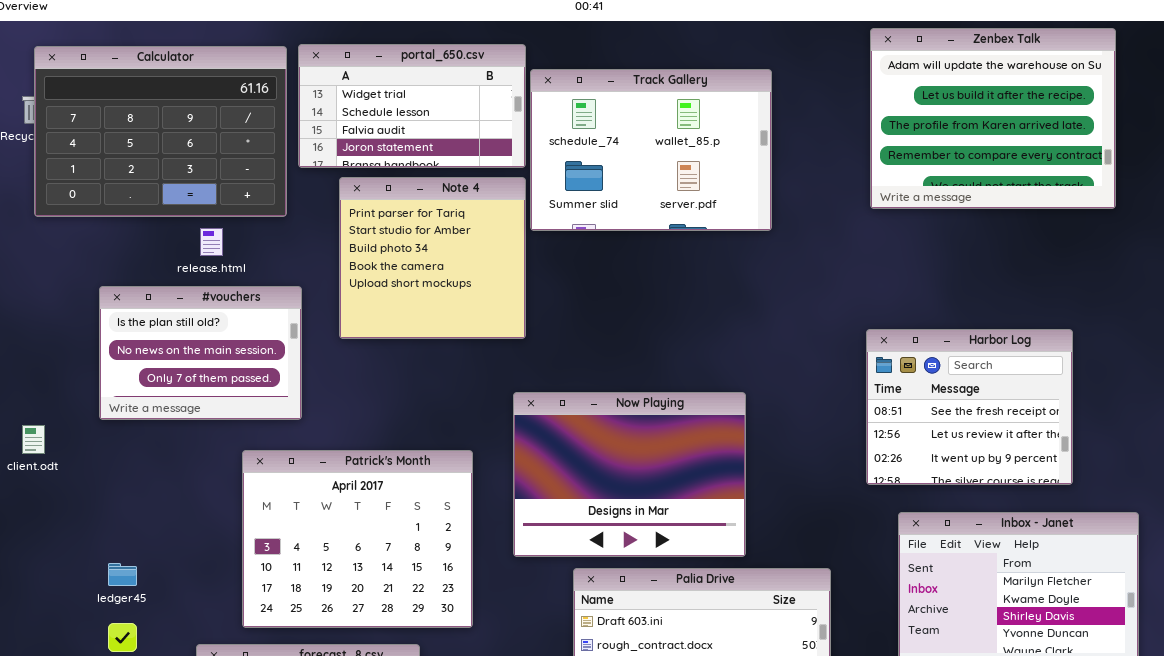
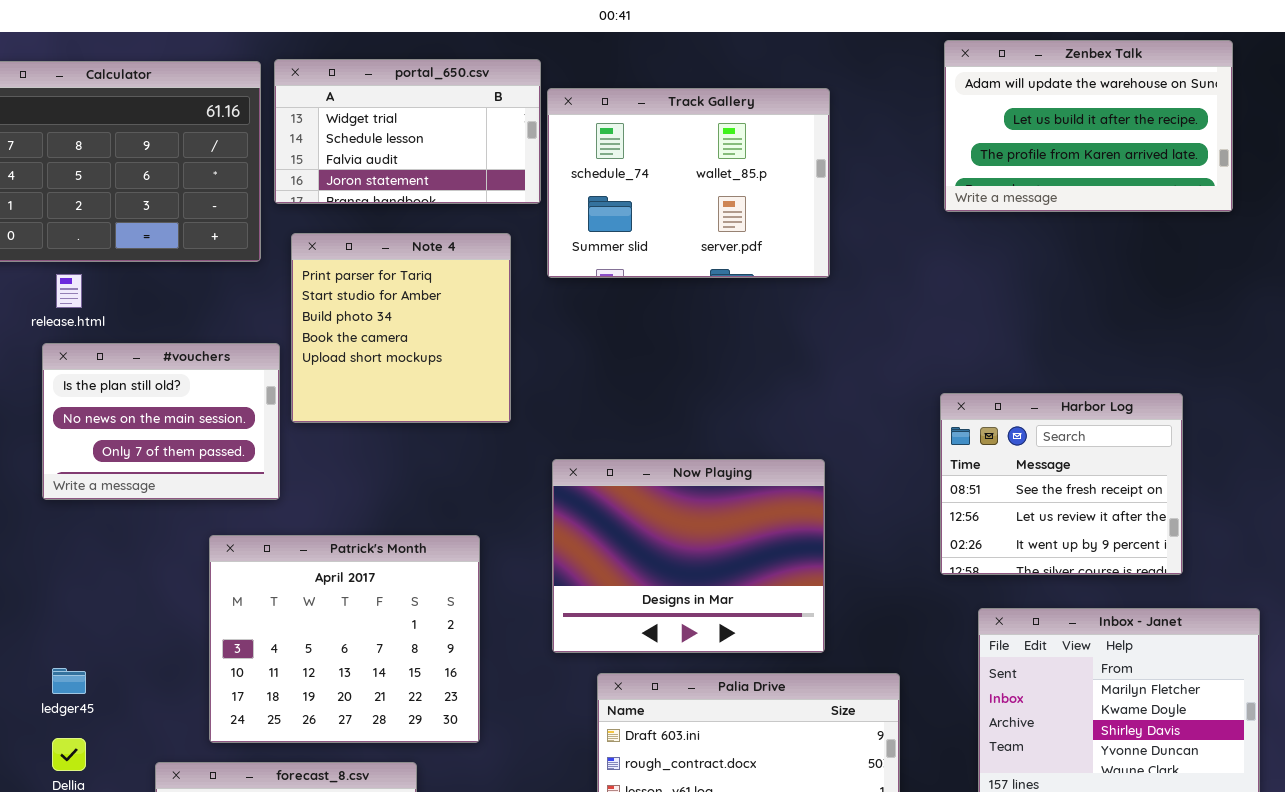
Zenbex Talk: [870,28,1116,209] -> [944,40,1233,212], resized
Note 4: [339,177,526,339] -> [291,233,511,423], moved
release.html: [200,228,223,256] -> [56,274,82,308], moved
Now Playing: [513,392,746,557] -> [552,459,825,653], moved

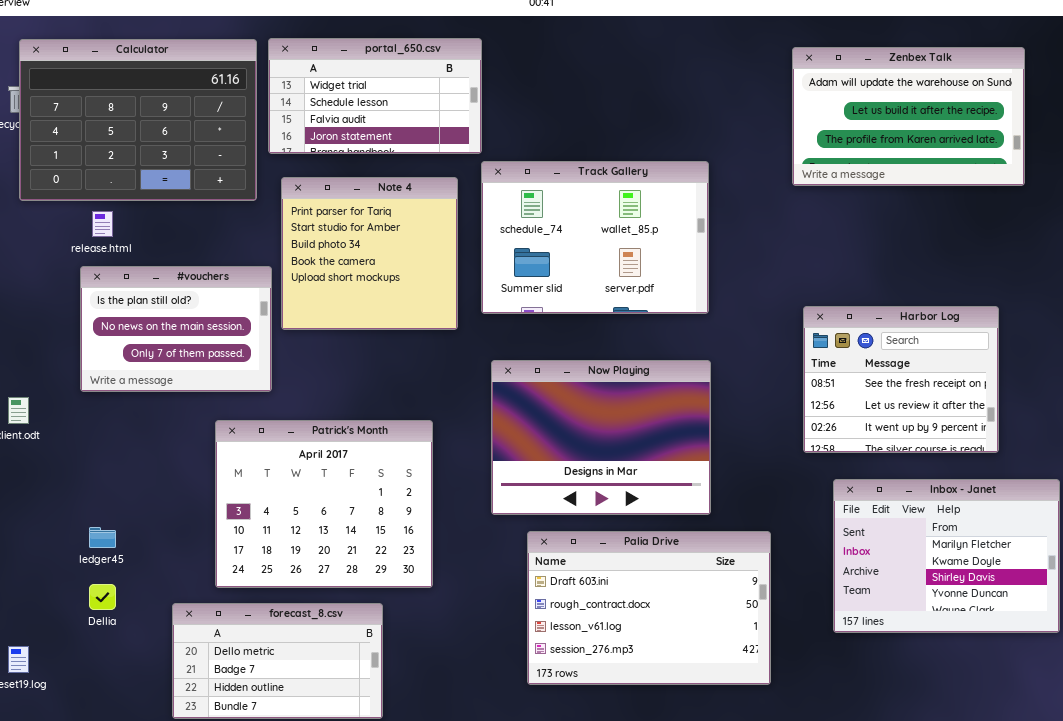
Zenbex Talk: [944,40,1233,212] -> [792,47,1025,186], moved
Track Gallery: [547,88,830,278] -> [481,161,709,314], moved

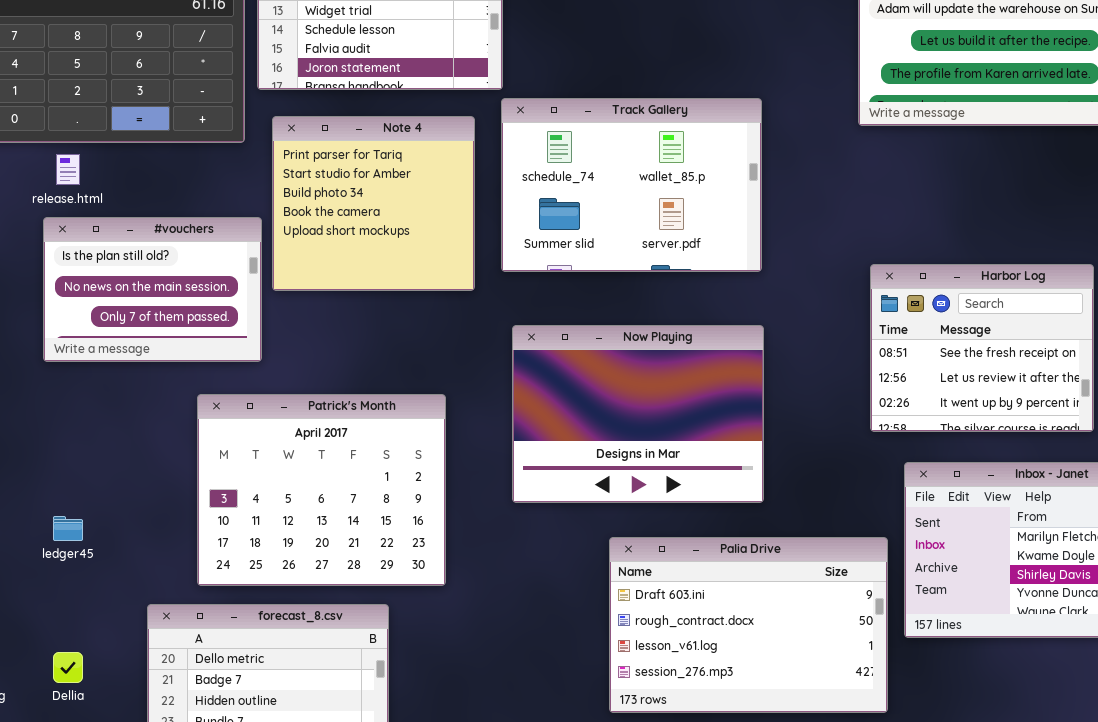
Palia Drive: [527,531,771,685] -> [609,537,888,713], moved
Dellia: [89,584,116,610] -> [53,652,83,683], moved

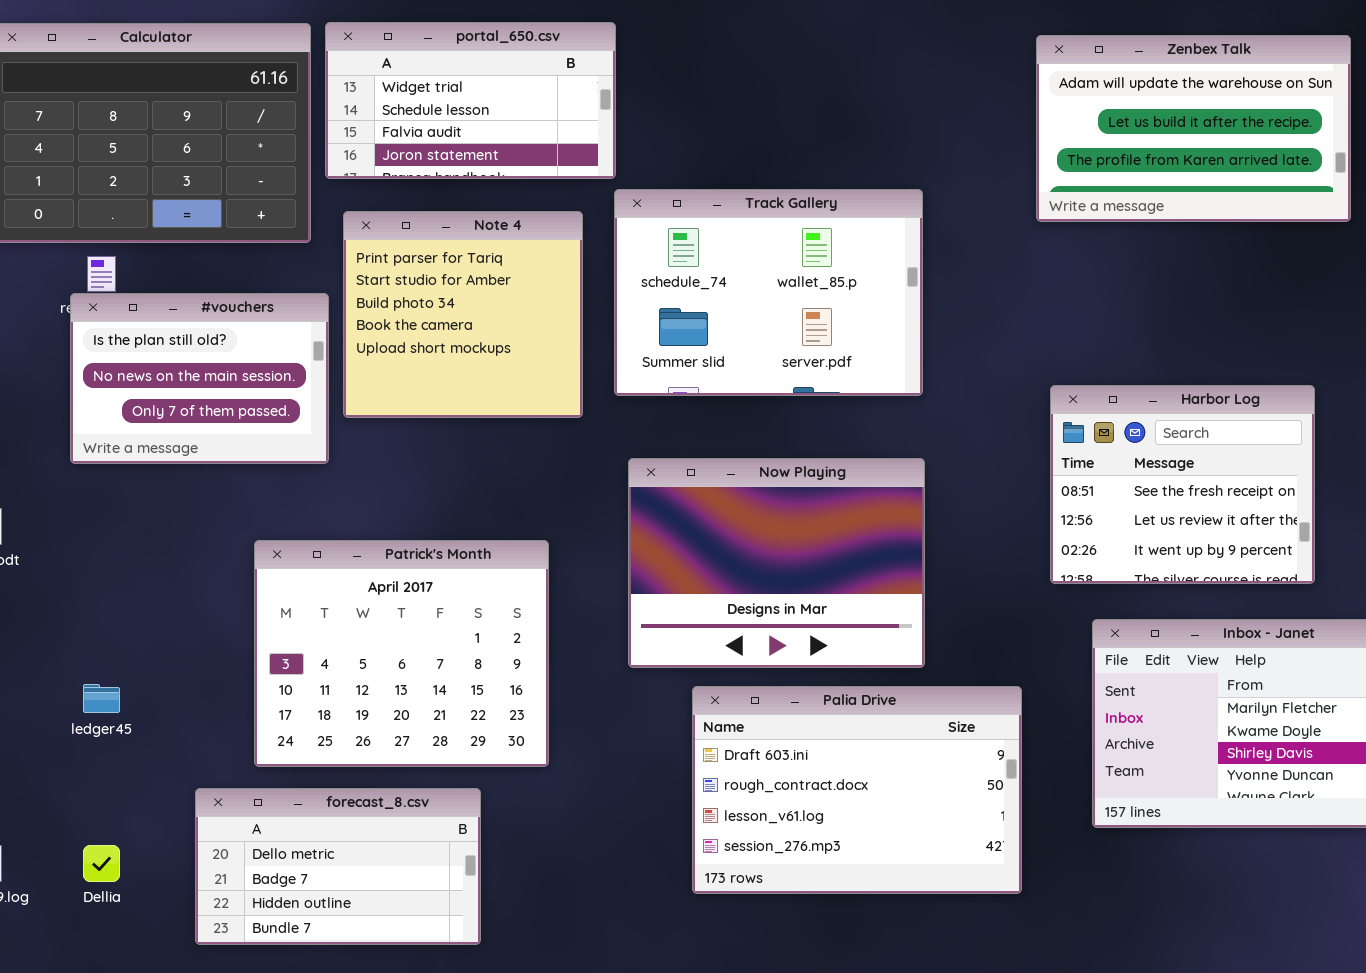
#vouchers: [43,217,262,362] -> [70,293,329,464], moved
Palia Drive: [609,537,888,713] -> [692,686,1022,894], moved

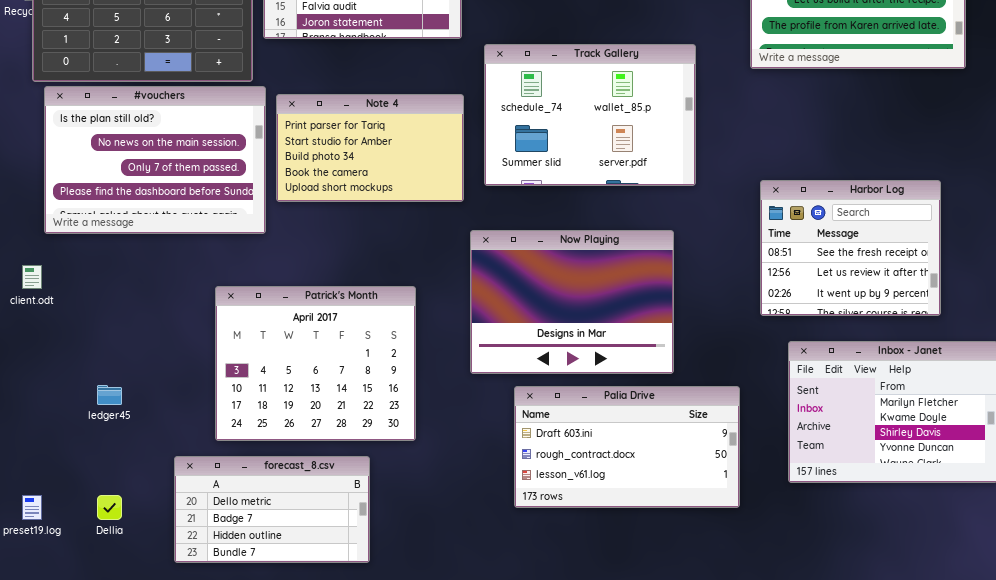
Track Gallery: [614,189,923,396] -> [484,44,696,186], moved
Note 4: [343,211,583,418] -> [276,94,464,202], resized
#vouchers: [70,293,329,464] -> [44,86,266,234], resized
Palia Drive: [692,686,1022,894] -> [514,386,740,508], resized

